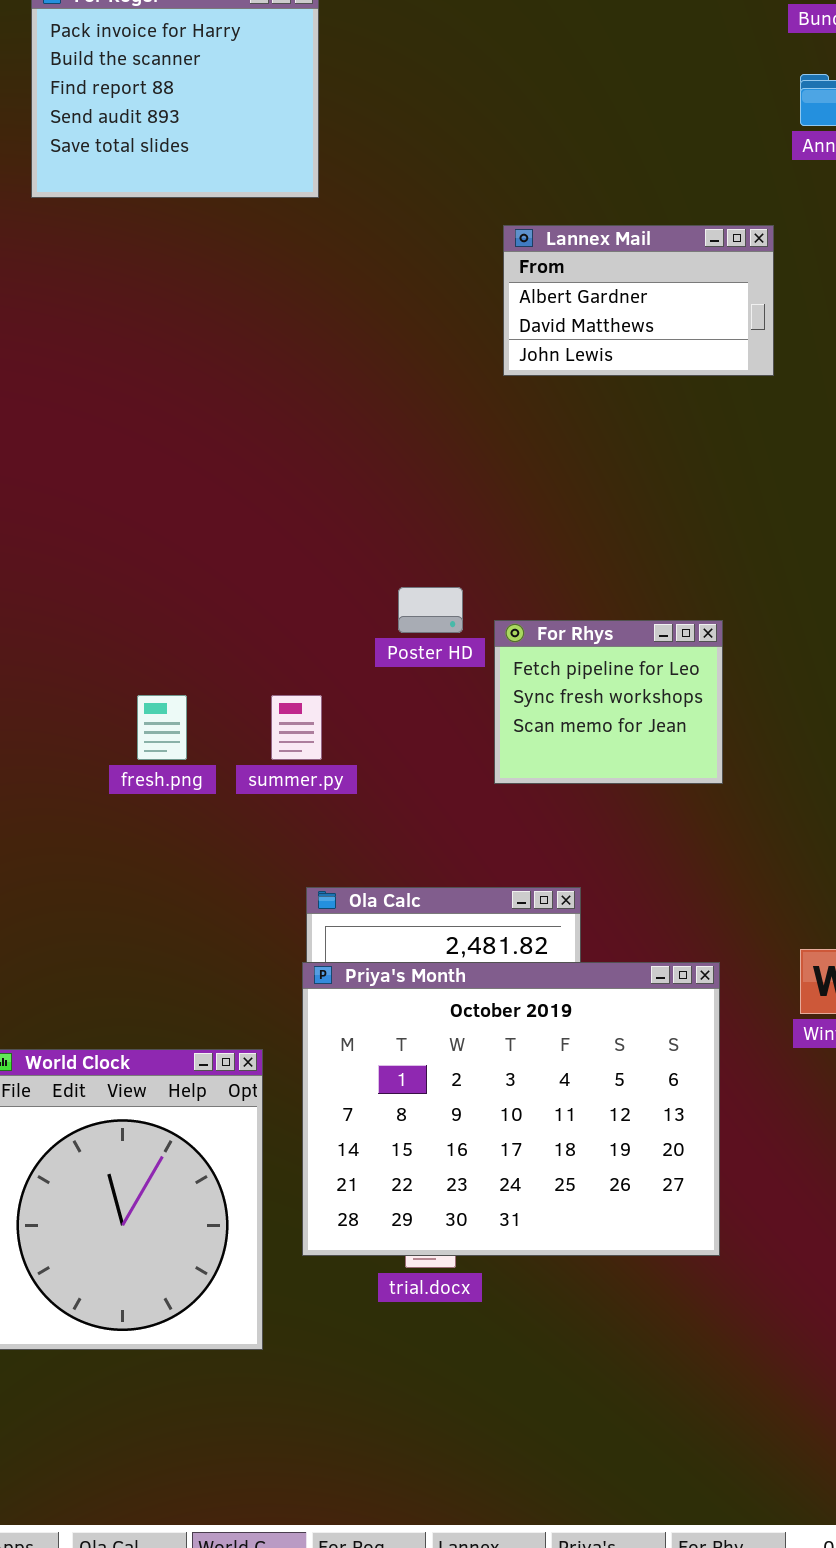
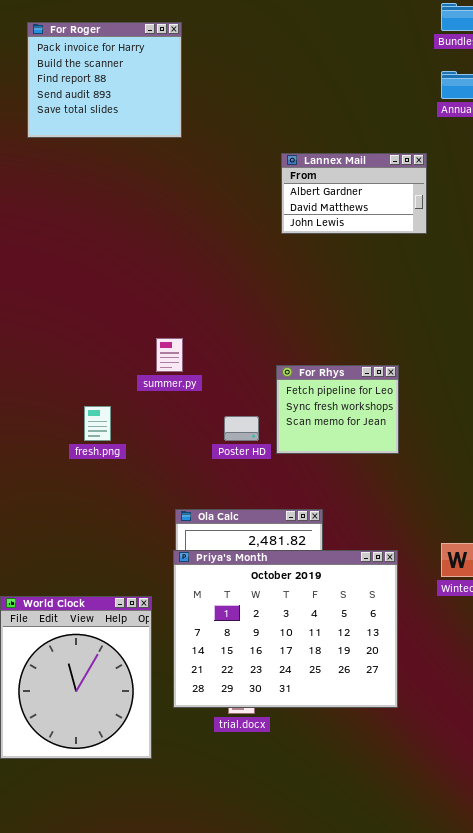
Poster HD: [398,587,463,633] -> [224,416,259,441], moved
summer.py: [271,695,322,760] -> [156,338,183,372], moved

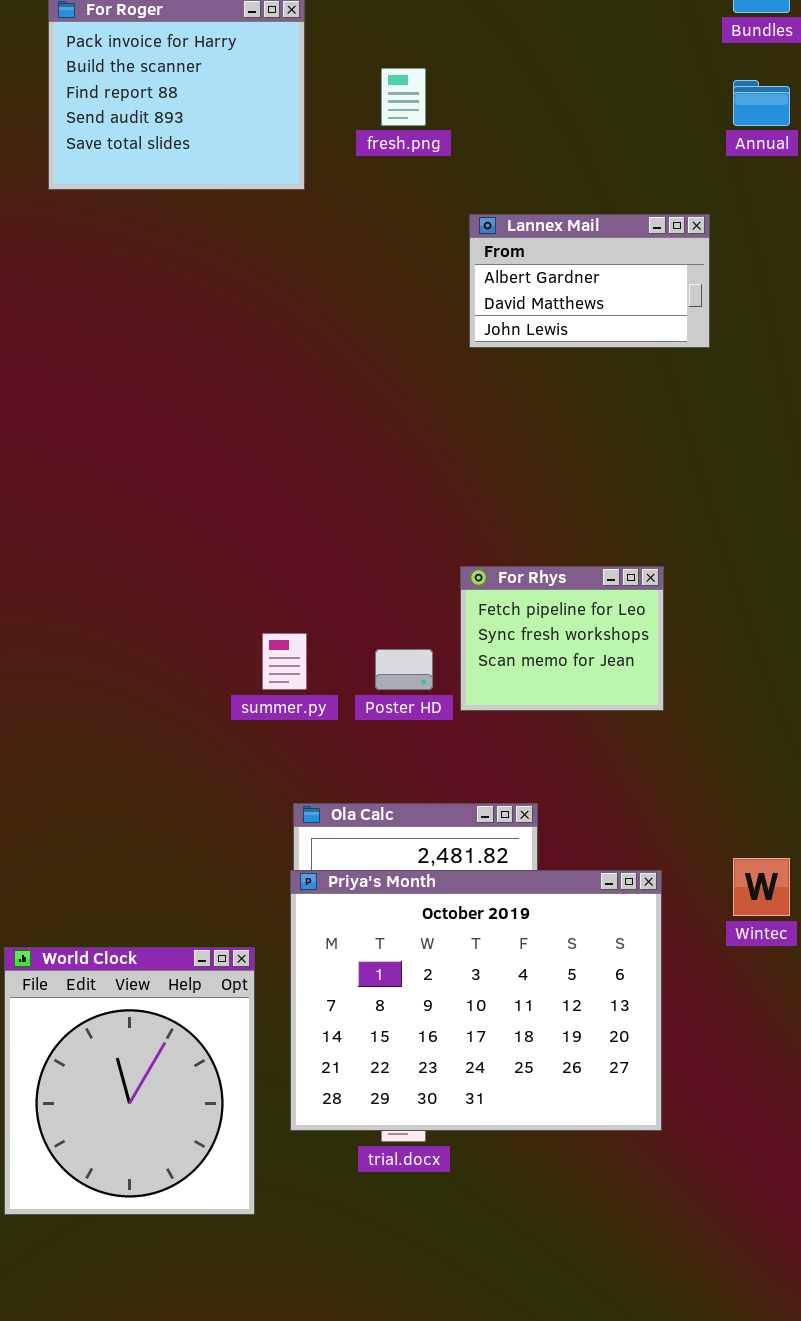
summer.py: [156,338,183,372] -> [262,633,307,690], moved
fresh.png: [84,406,111,441] -> [381,68,426,126], moved

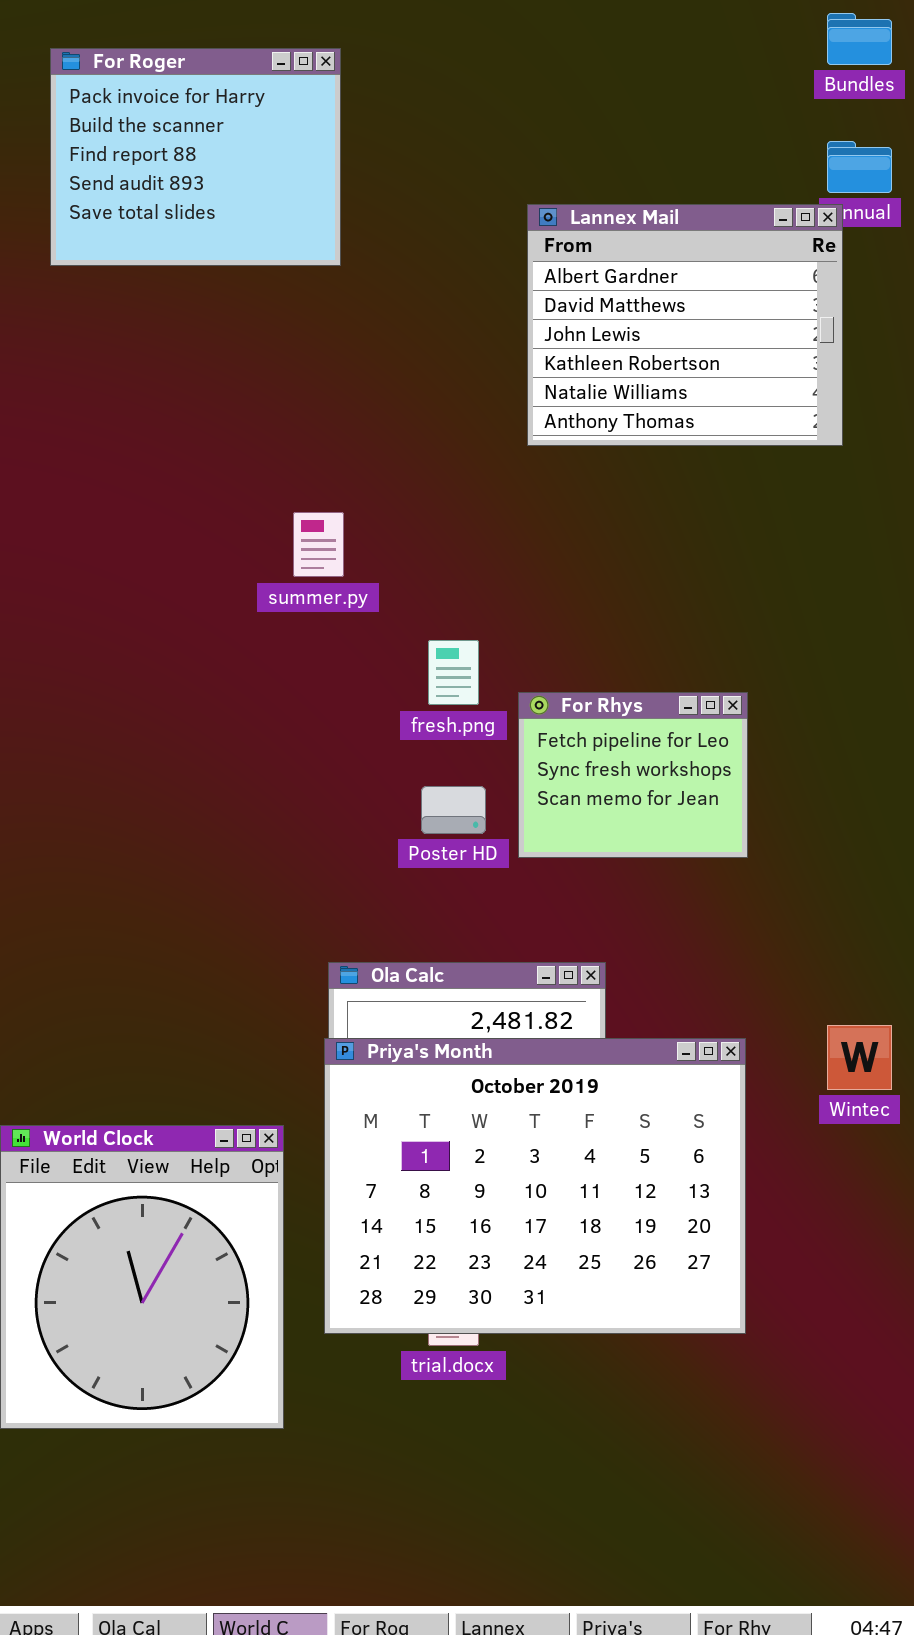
fresh.png: [381,68,426,126] -> [428,640,479,705], moved
Lannex Mail: [469,214,710,348] -> [527,204,843,446], resized
summer.py: [262,633,307,690] -> [293,512,344,577], moved

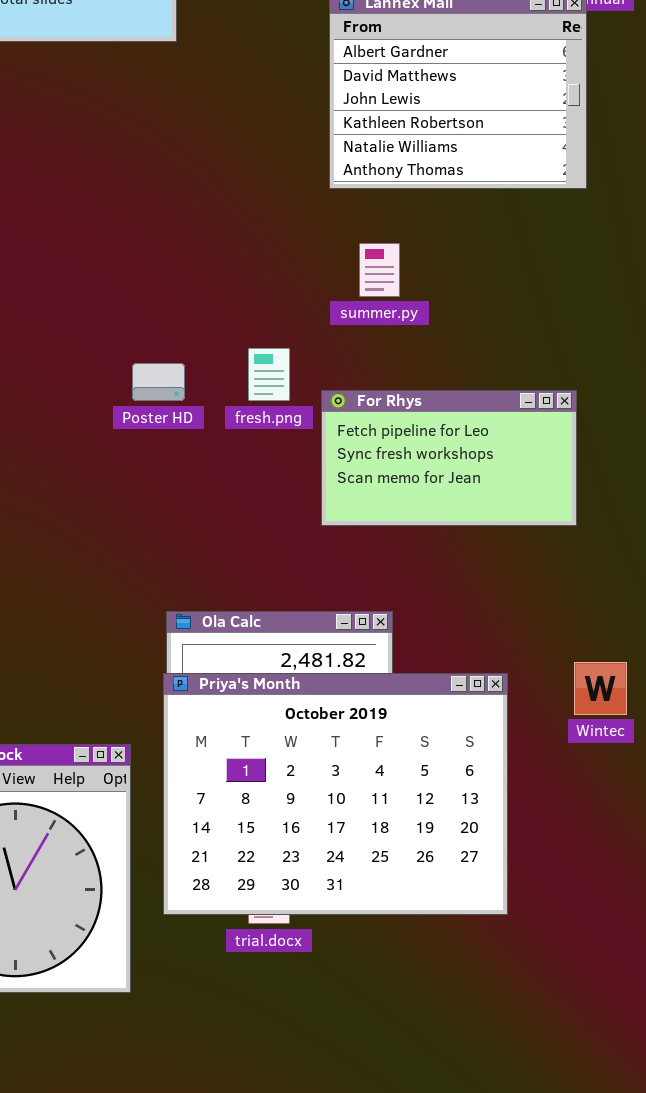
summer.py: [293,512,344,577] -> [359,243,400,297], moved
For Rhys: [518,692,748,858] -> [321,390,577,526], resized
Poster HD: [421,786,486,834] -> [132,363,185,401], moved

